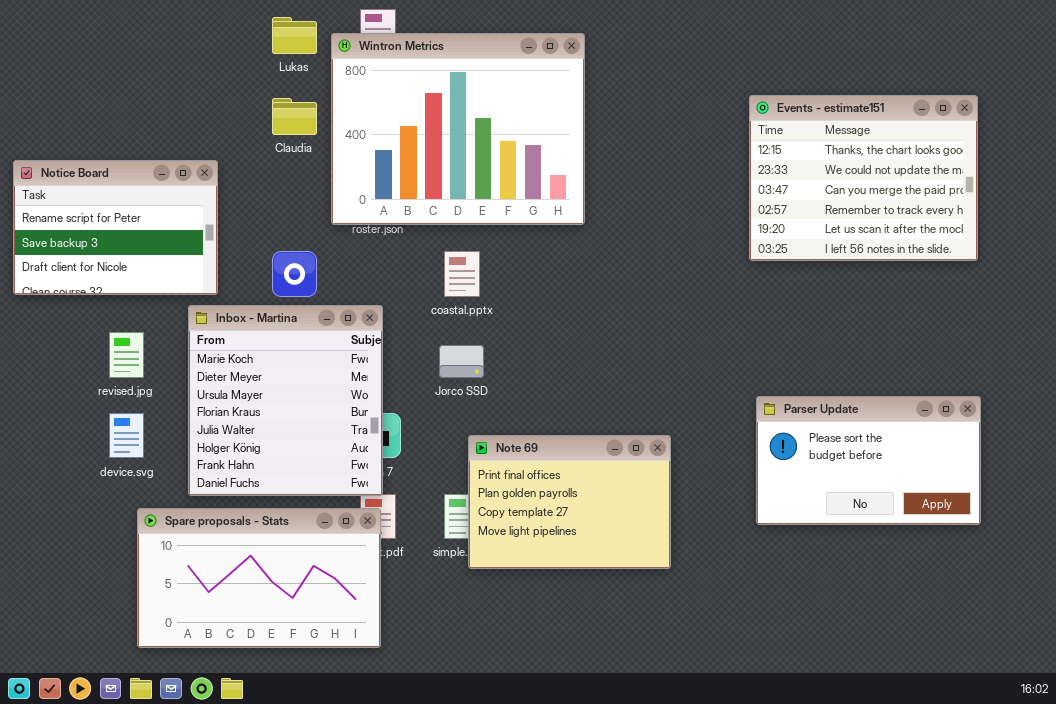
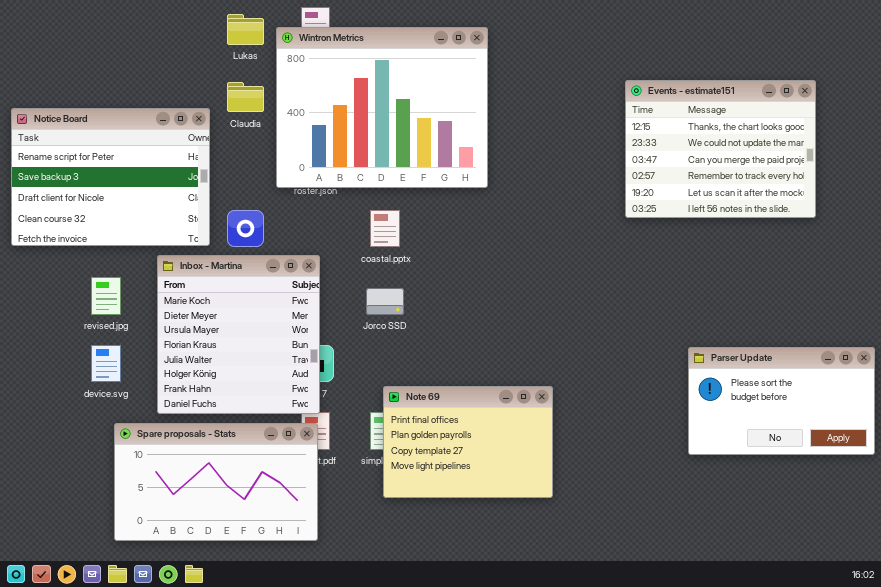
Notice Board: [13,160,218,295] -> [11,108,210,246], resized
Parser Update: [756,396,981,525] -> [688,347,875,455], moved
Note 69: [468,435,671,569] -> [383,386,553,498], moved

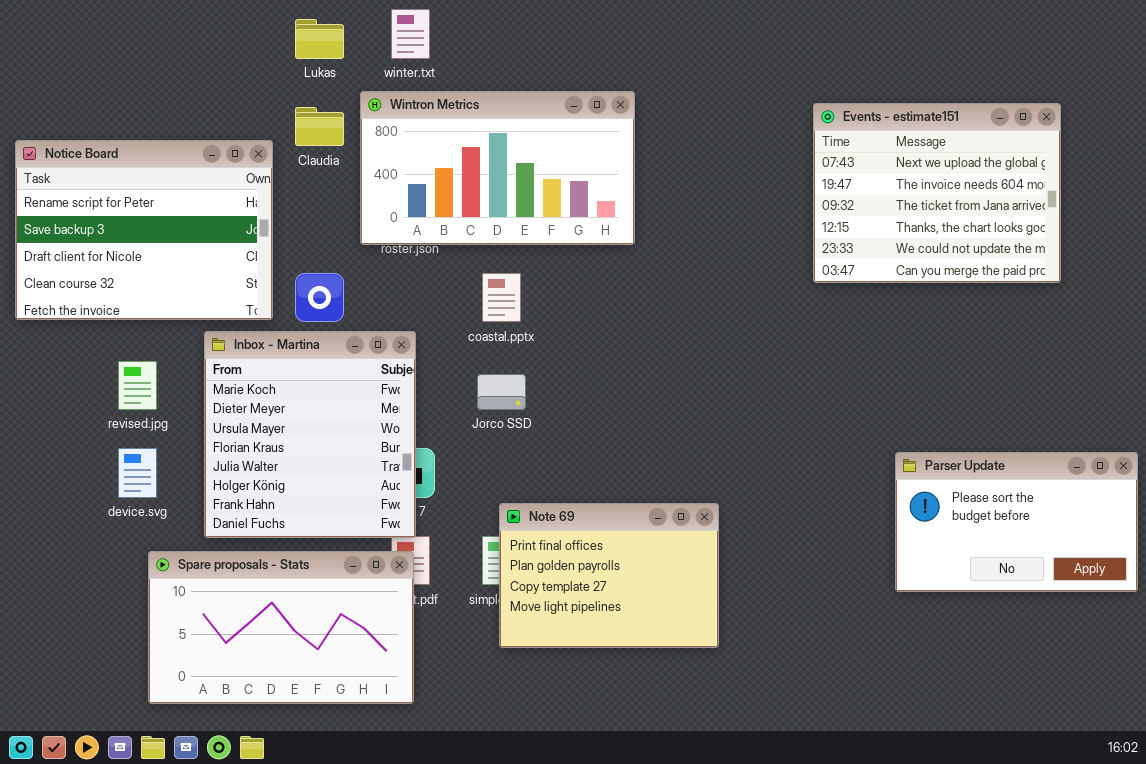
Wintron Metrics: [276,27,488,188] -> [360,91,635,245], resized
Events - estimate151: [625,80,816,218] -> [813,103,1061,283], scrolled up 3 rows

